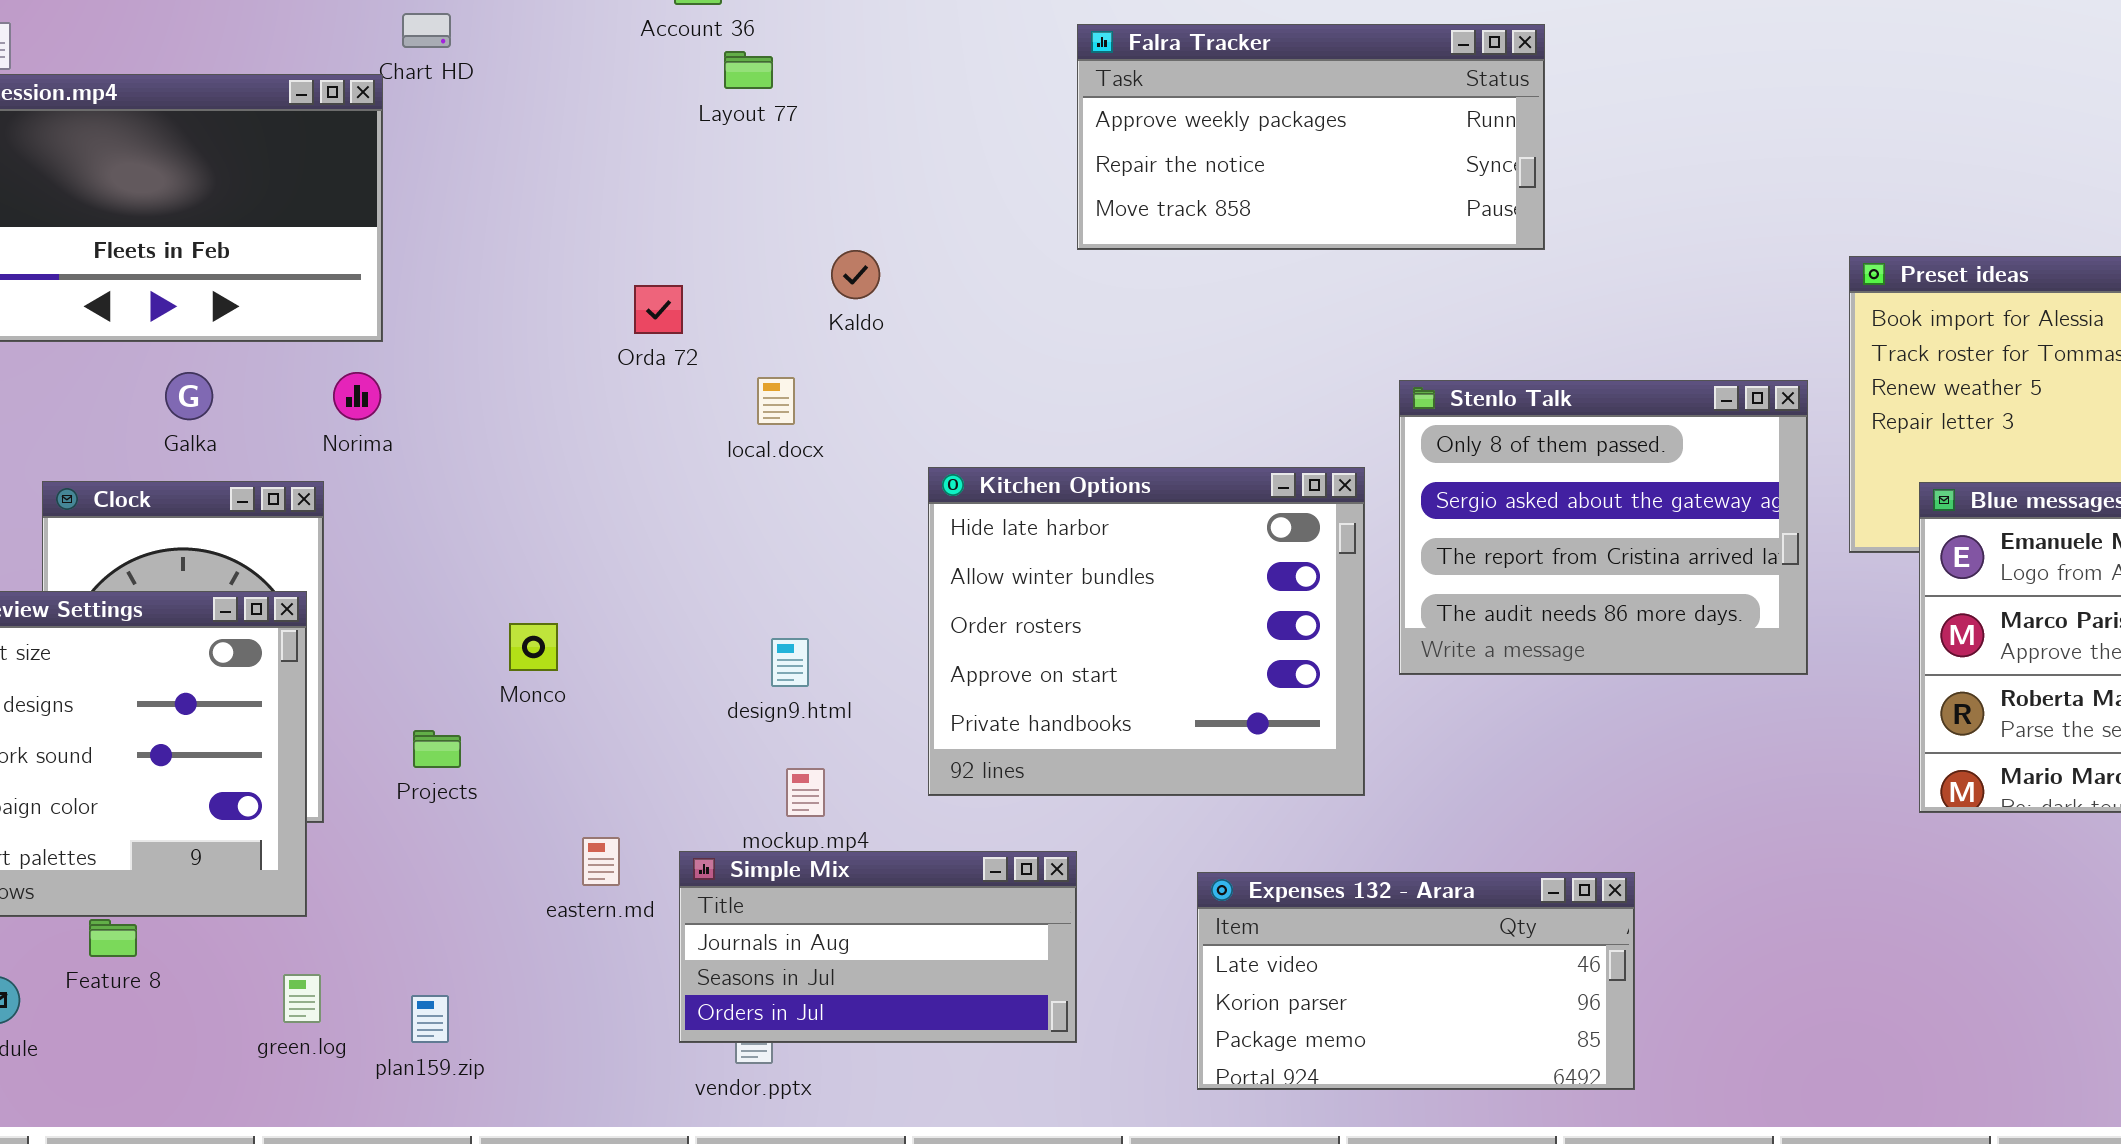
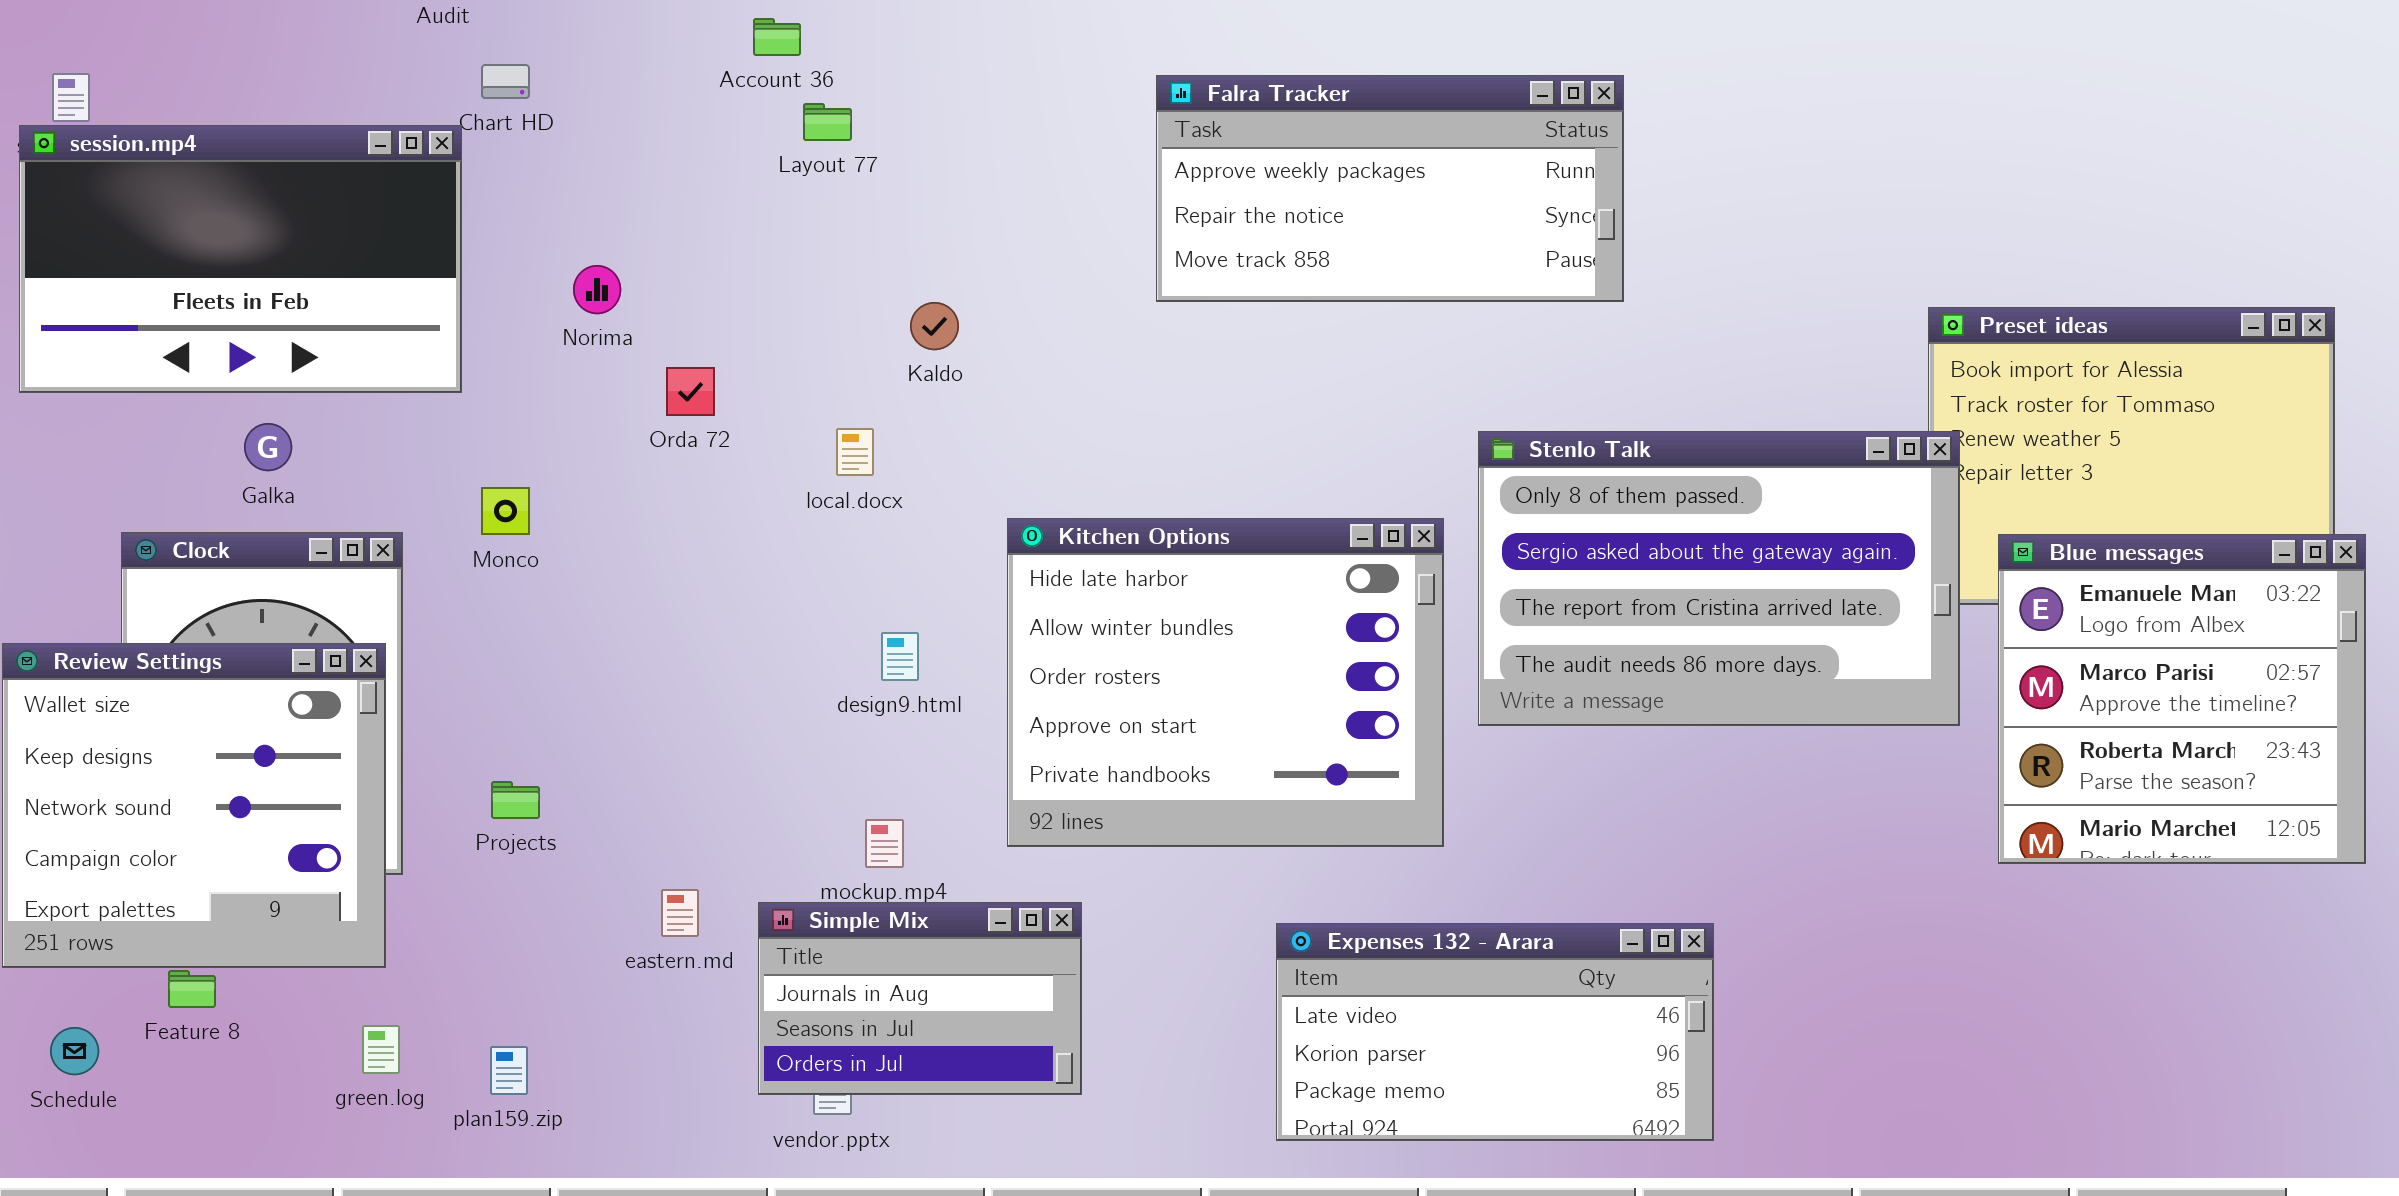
Orda 72: [634,285,683,334] -> [666,367,715,416], moved
Norima: [333,372,381,420] -> [573,265,621,314], moved
Stenlo Talk: [1399,380,1808,675] -> [1478,431,1960,726], resized
Monco: [509,623,558,671] -> [481,487,530,535], moved
design9.html: [771,638,809,687] -> [881,632,919,681], moved
Simple Mix: [679,851,1077,1043] -> [758,902,1082,1095], resized

